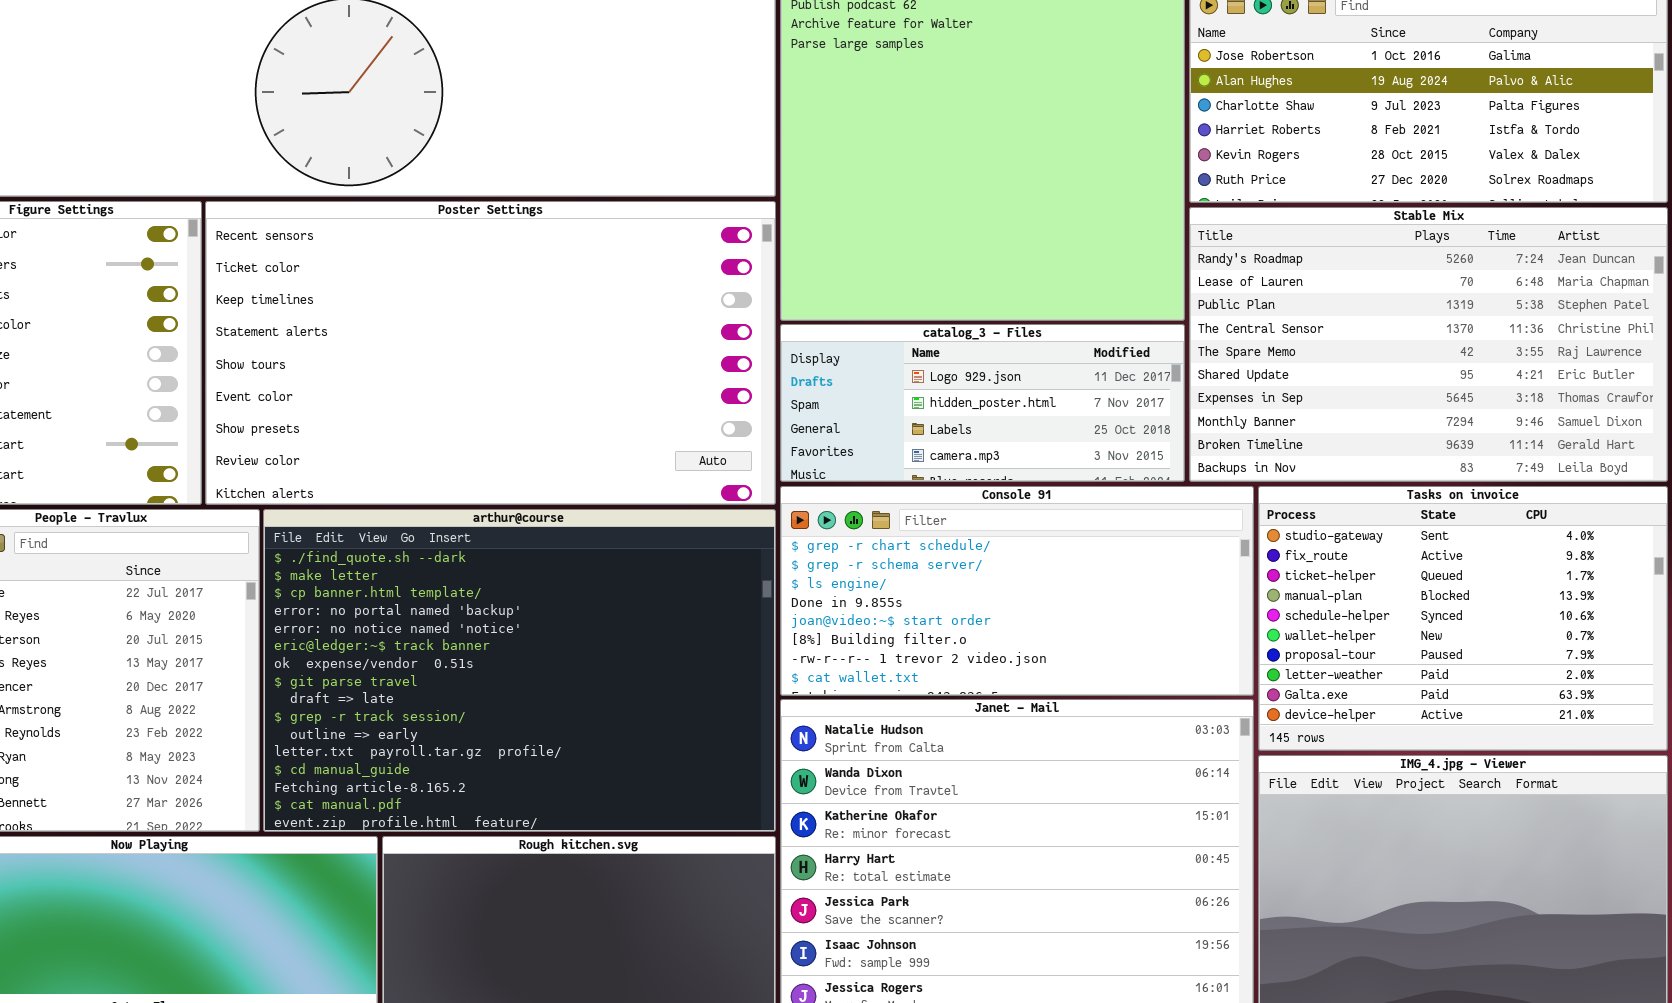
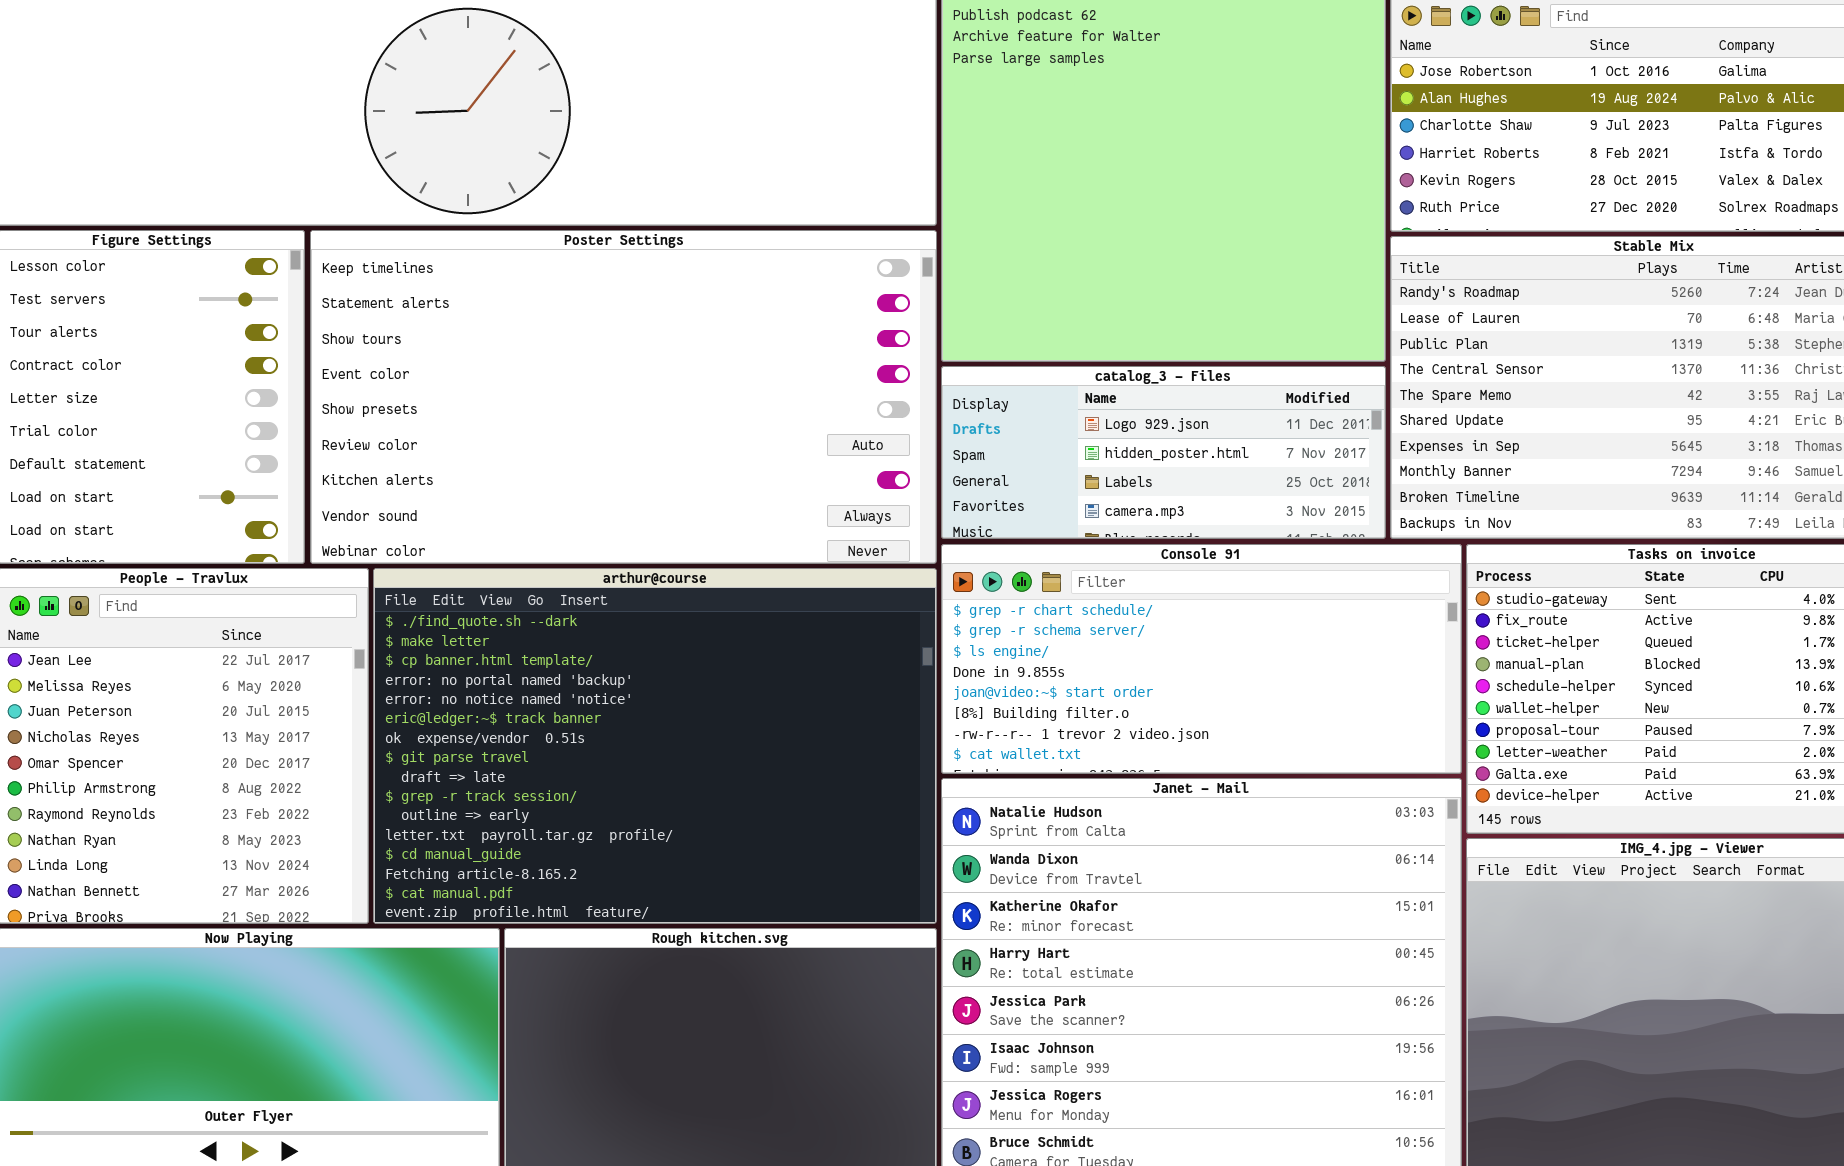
Poster Settings: [205,201,776,505] -> [310,230,937,564], scrolled down 2 rows

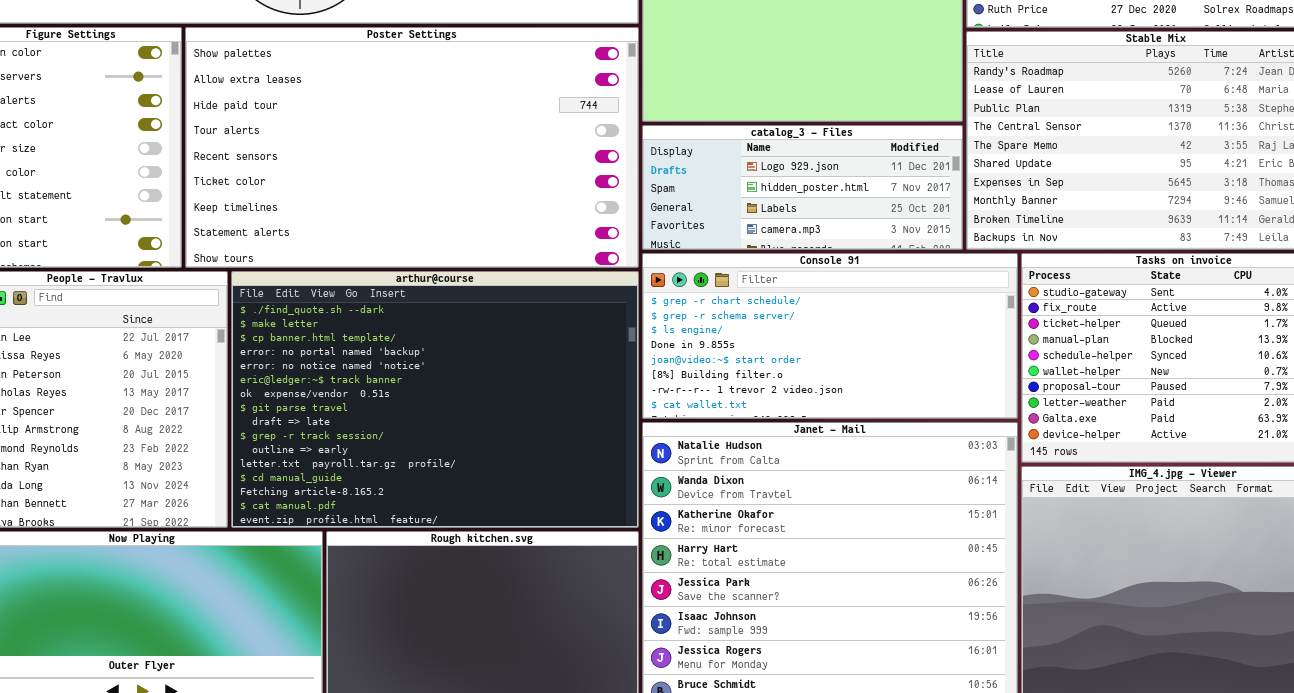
Poster Settings: [310,230,937,564] -> [185,27,639,268], scrolled up 6 rows

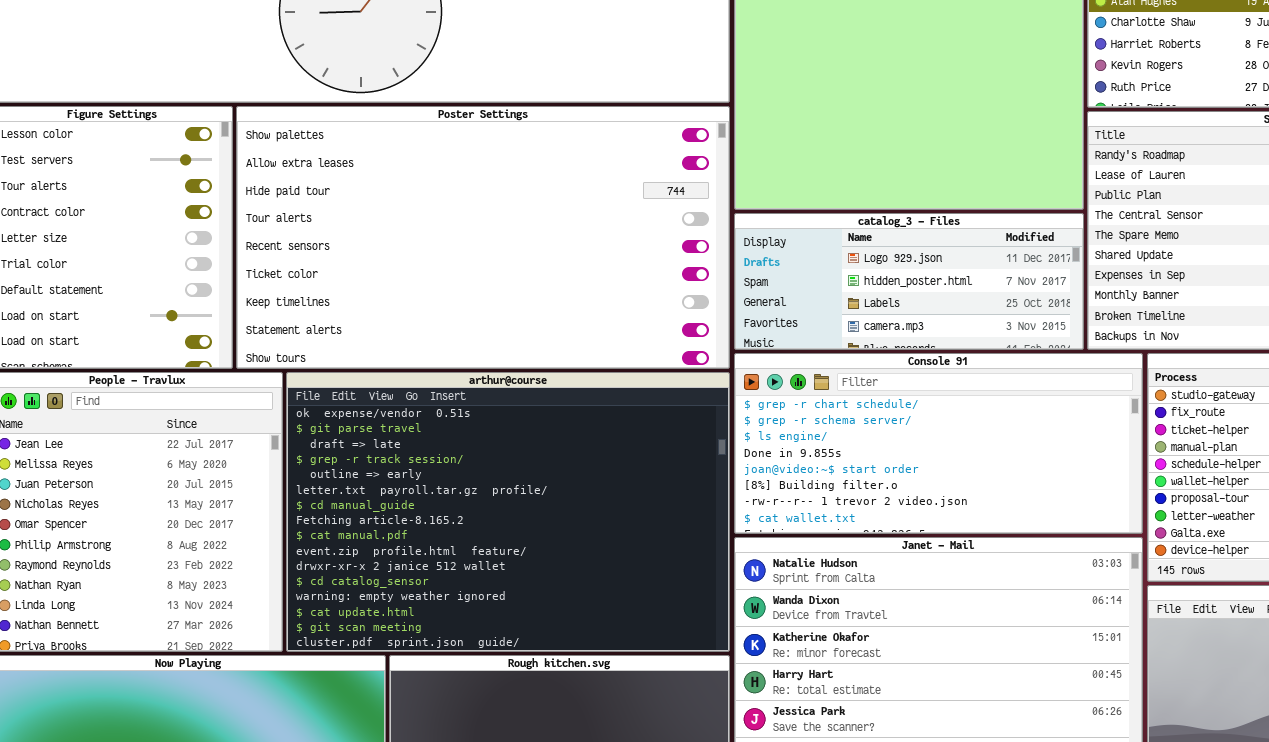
arthur@course: [231,271,639,528] -> [286,372,730,652], scrolled down 6 rows

